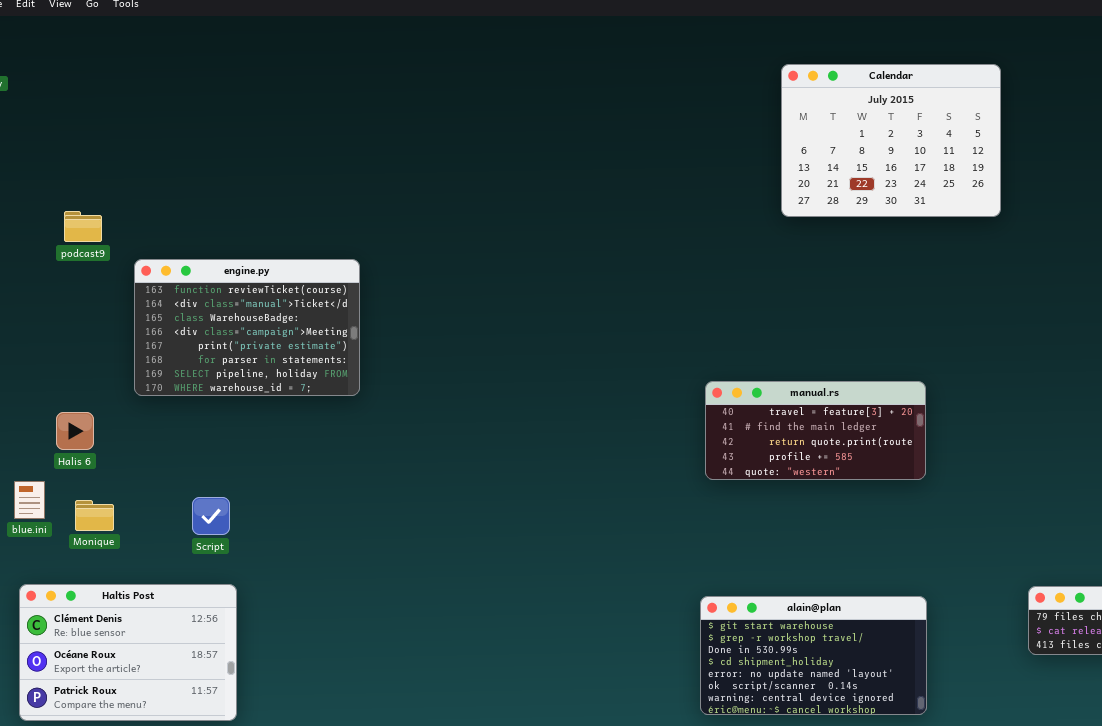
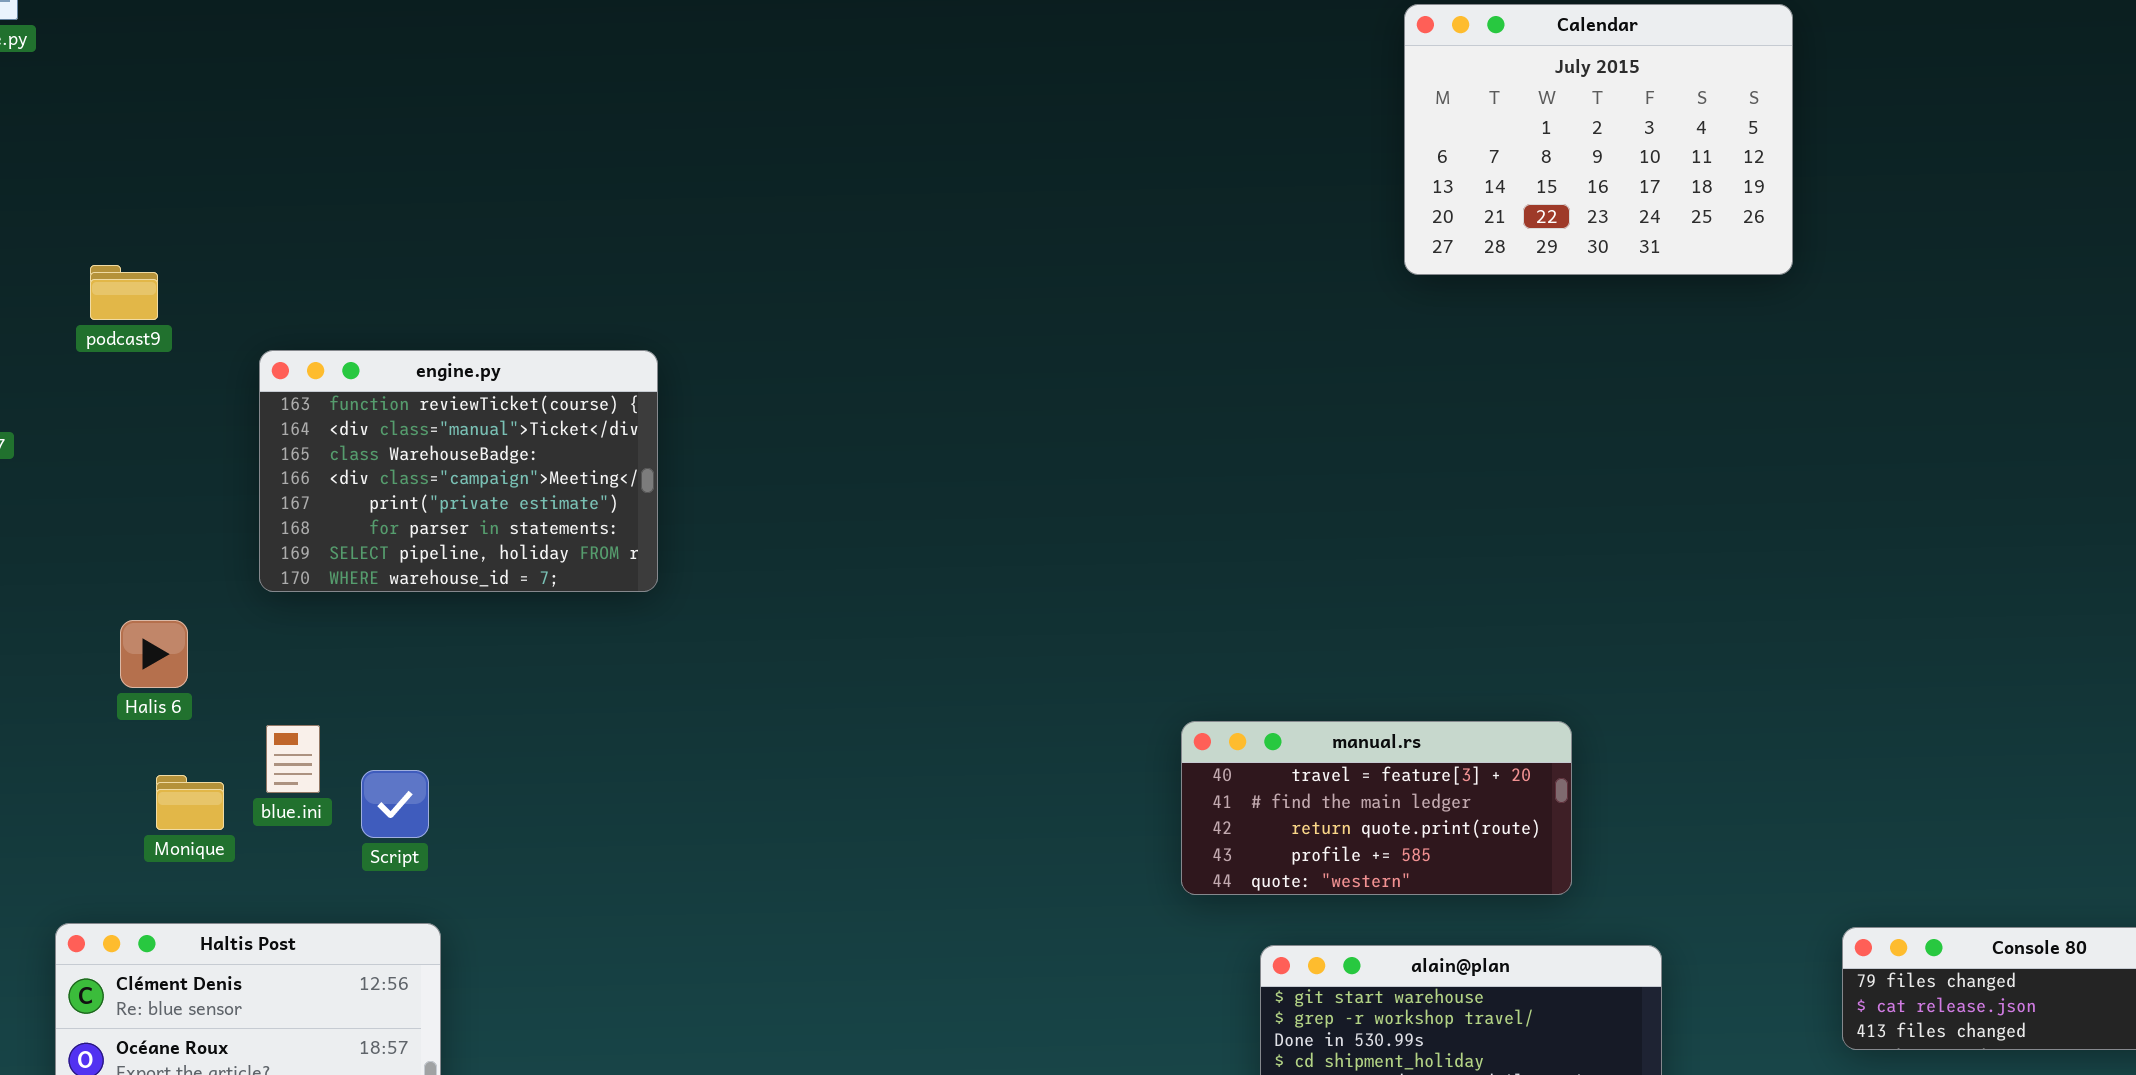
podcast9: [64,211,102,242] -> [90,265,158,320], moved
manual.rs: [705,381,926,480] -> [1181,721,1572,895], moved
blue.ini: [14,481,45,519] -> [266,725,320,793], moved

